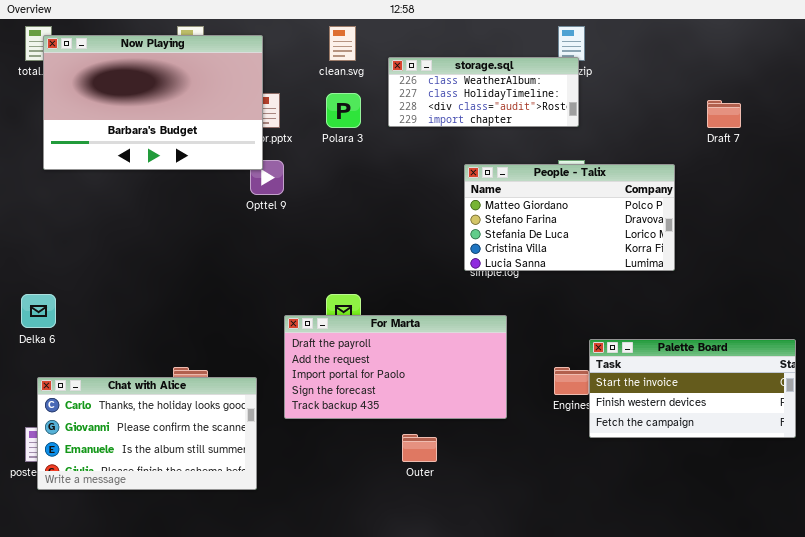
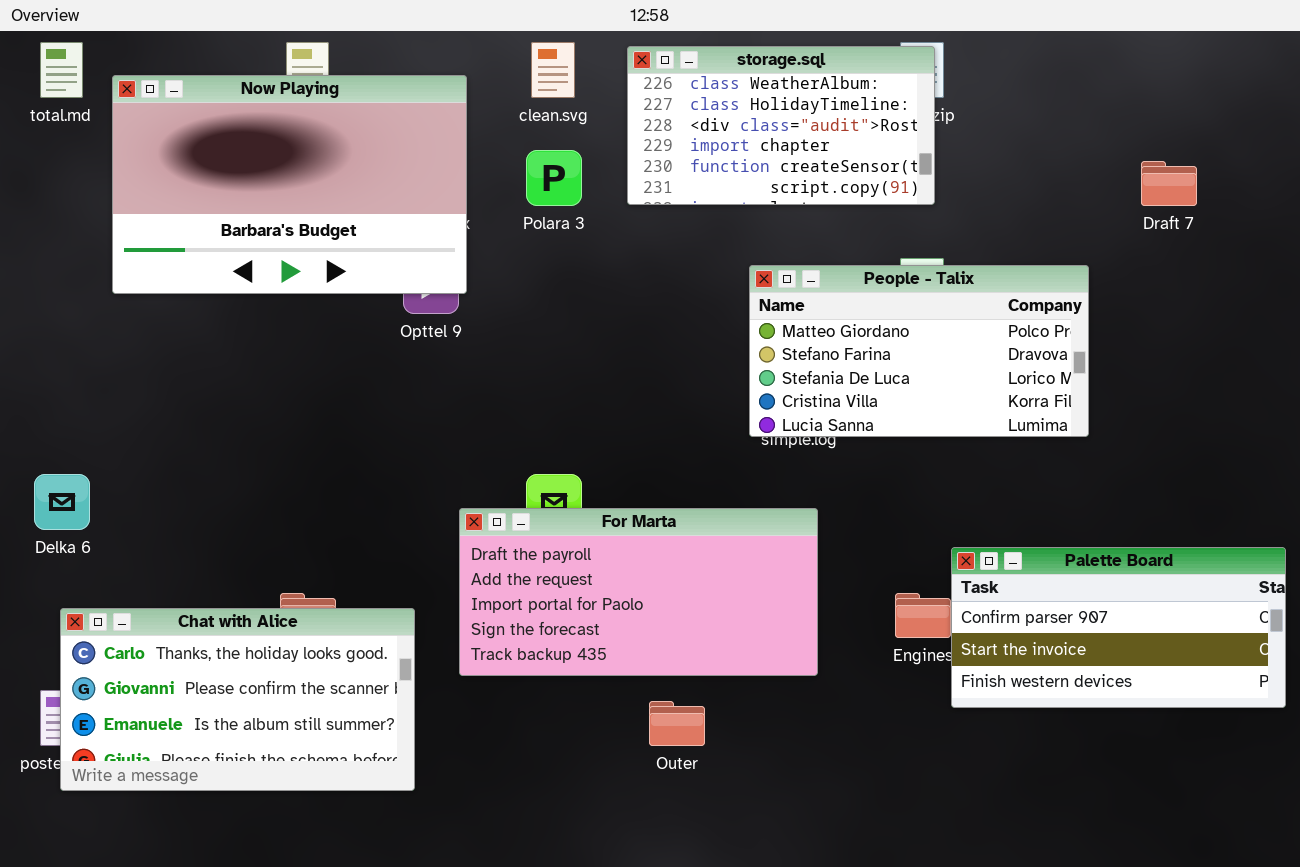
Now Playing: [43,35,263,170] -> [112,75,467,294], moved
storage.sql: [388,57,579,127] -> [627,46,935,205], resized
Palette Board: [589,339,796,438] -> [951,547,1286,708], scrolled up 1 row

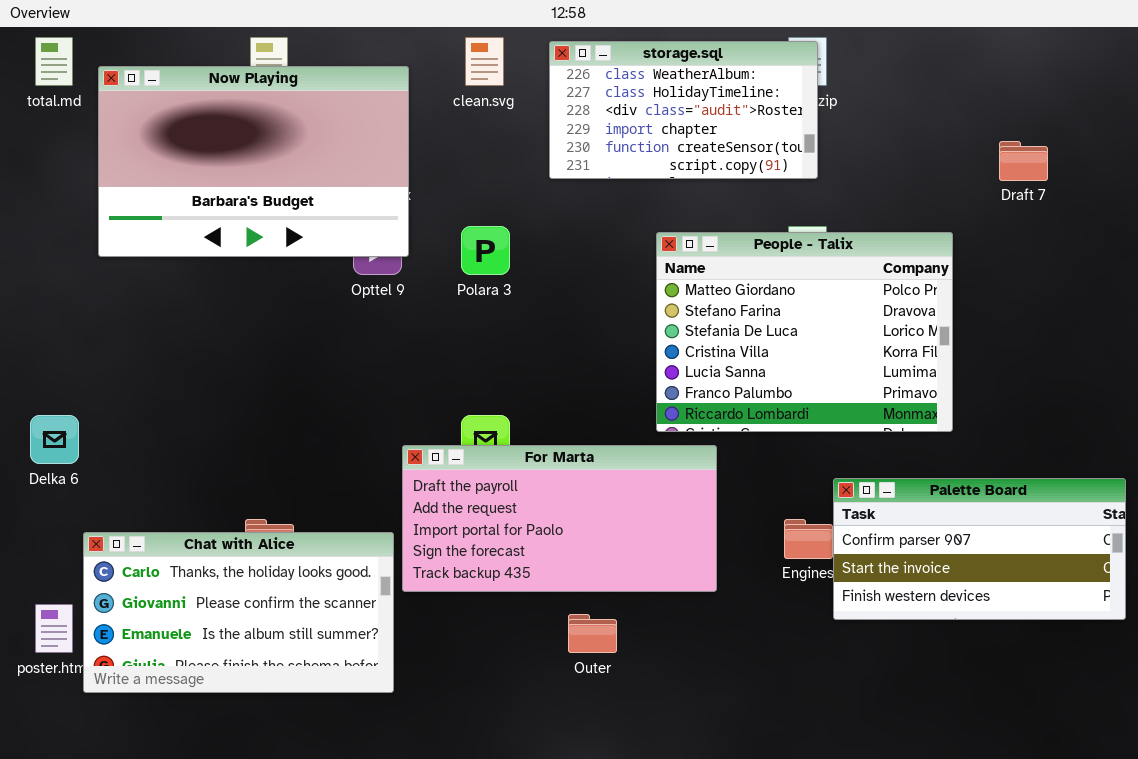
Polara 3: [526,150,582,206] -> [461,226,510,275], moved
People - Talix: [749,265,1089,437] -> [656,232,953,432], resized
Chat with Alice: [60,608,415,791] -> [83,532,394,693], moved

